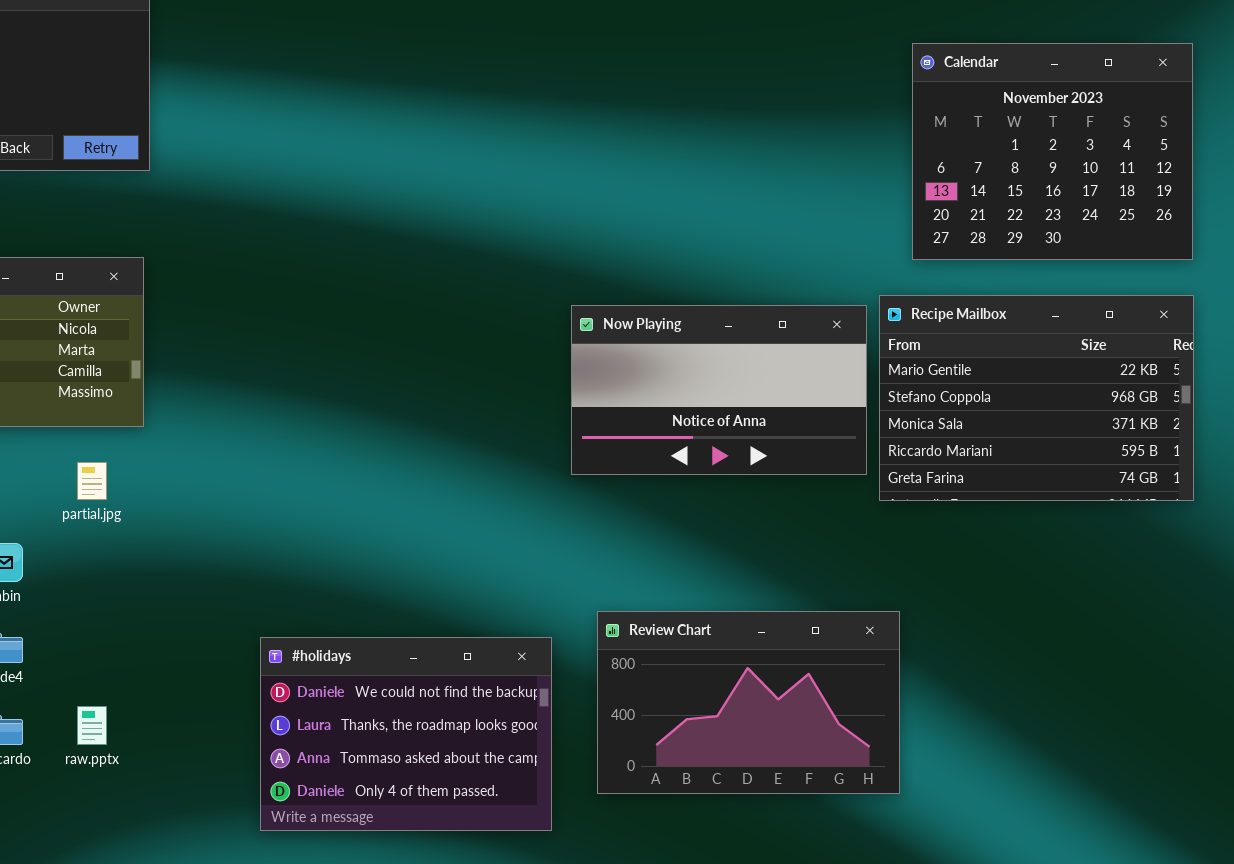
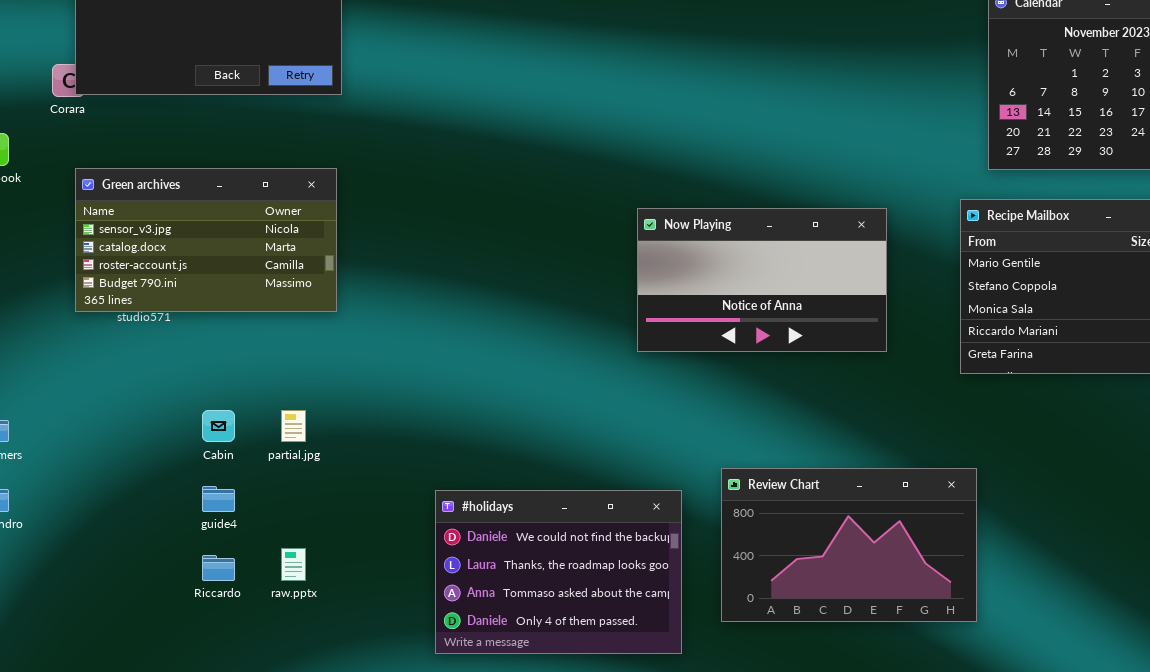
Now Playing: [571,305,867,475] -> [637,208,887,352], moved
partial.jpg: [77,462,107,500] -> [281,410,306,442], moved

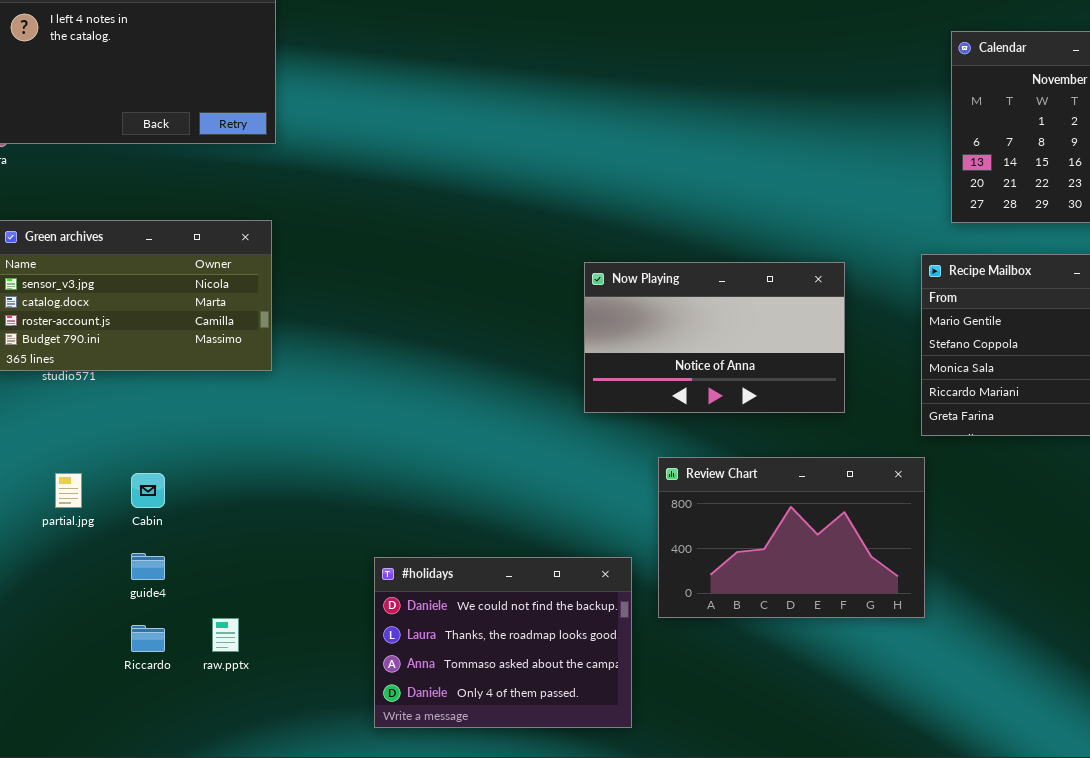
partial.jpg: [281,410,306,442] -> [55,473,82,508], moved
Review Chart: [721,468,977,622] -> [658,457,925,618], moved

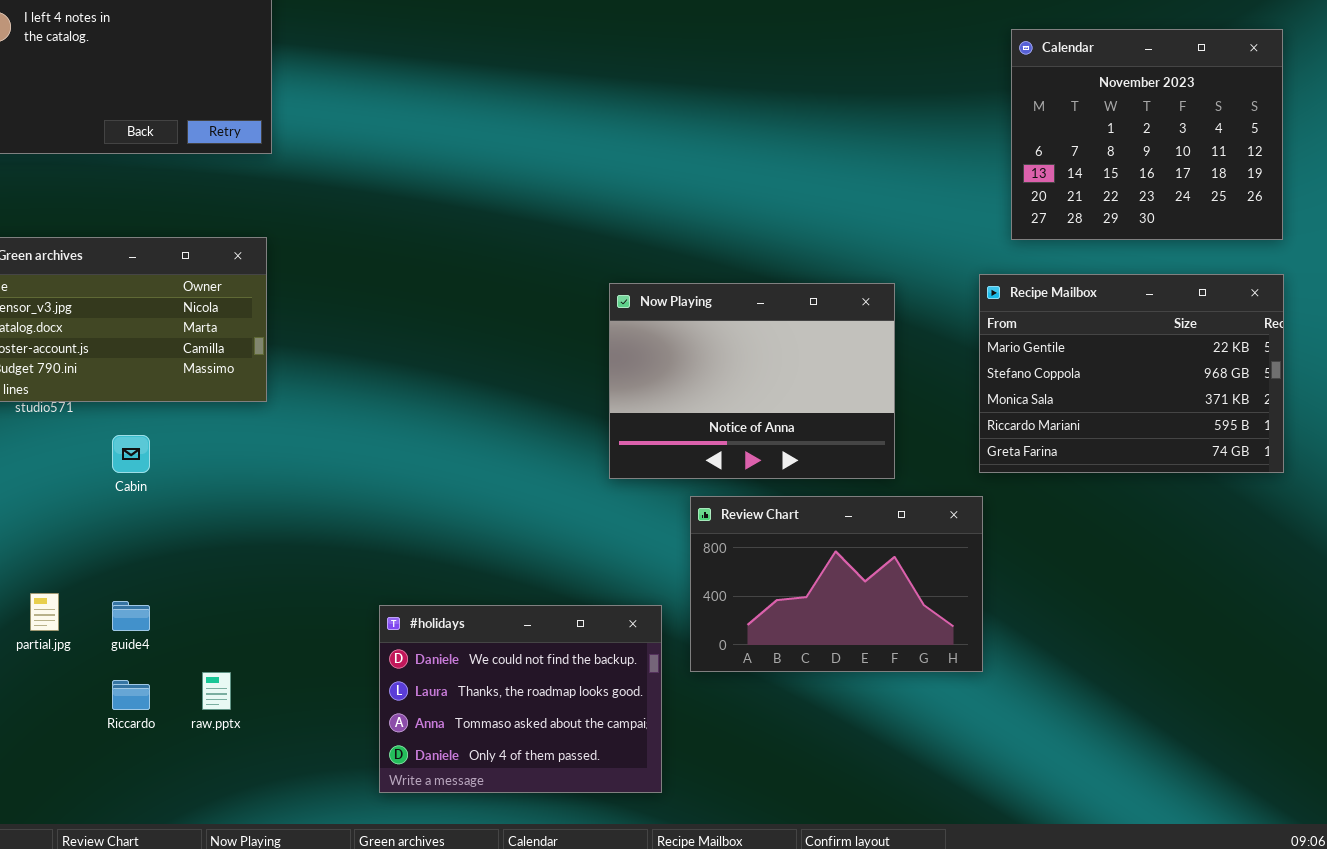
Now Playing: [584,262,845,413] -> [609,283,895,479], resized
partial.jpg: [55,473,82,508] -> [30,593,59,631], moved
Cabin: [131,473,165,508] -> [112,435,150,473], moved

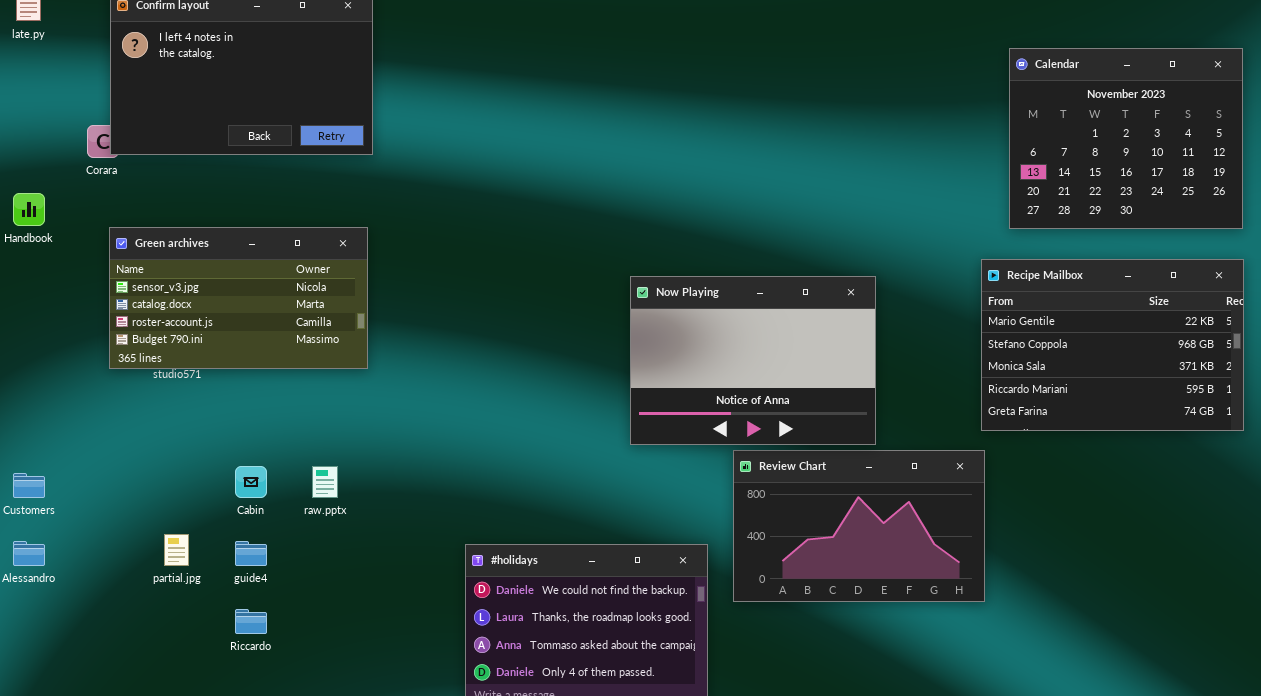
Now Playing: [609,283,895,479] -> [630,276,876,445], moved
Cabin: [112,435,150,473] -> [235,466,267,498], moved
raw.pptx: [202,672,231,710] -> [312,466,338,498], moved

